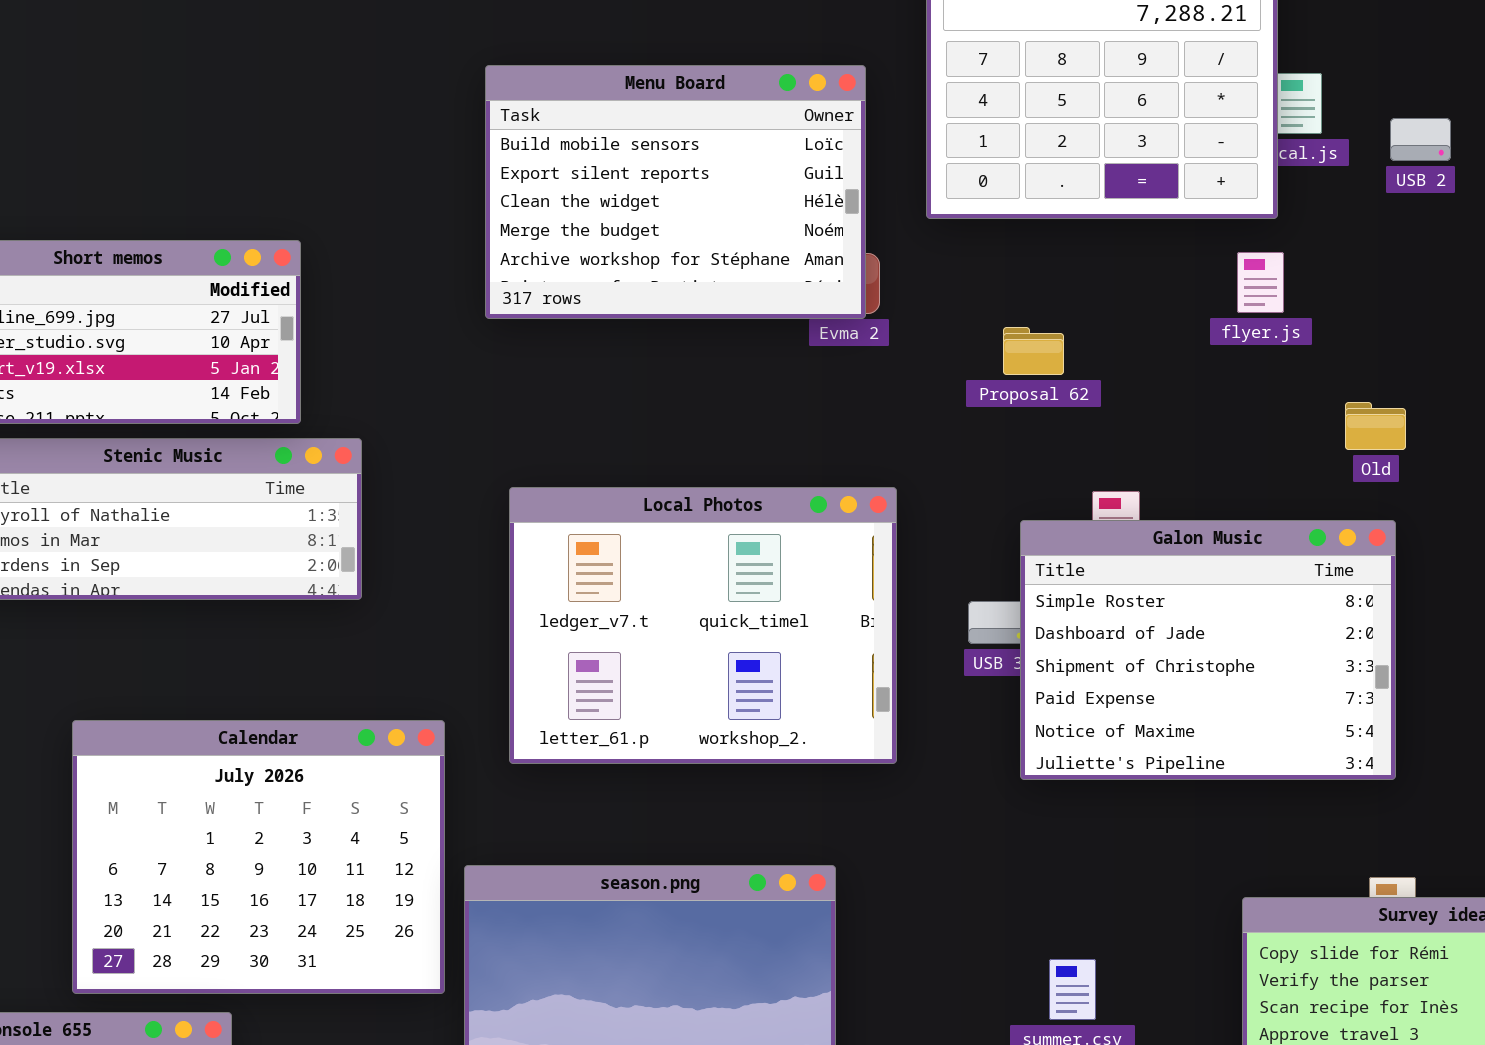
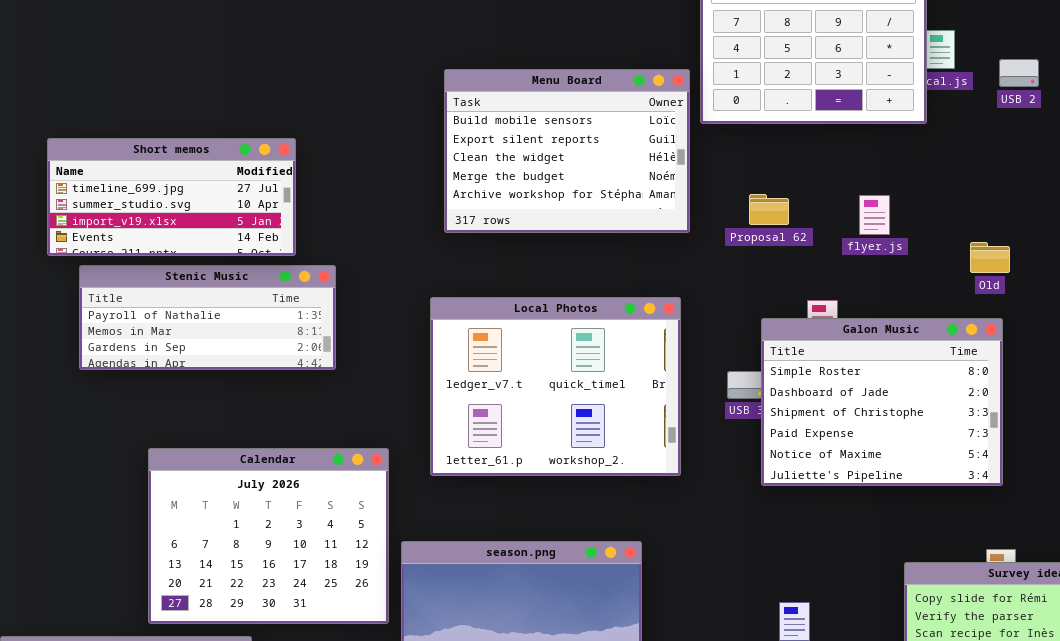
Menu Board: [485,65,866,319] -> [444,69,690,233], moved
flyer.js: [1237,252,1284,313] -> [859,195,890,235], moved

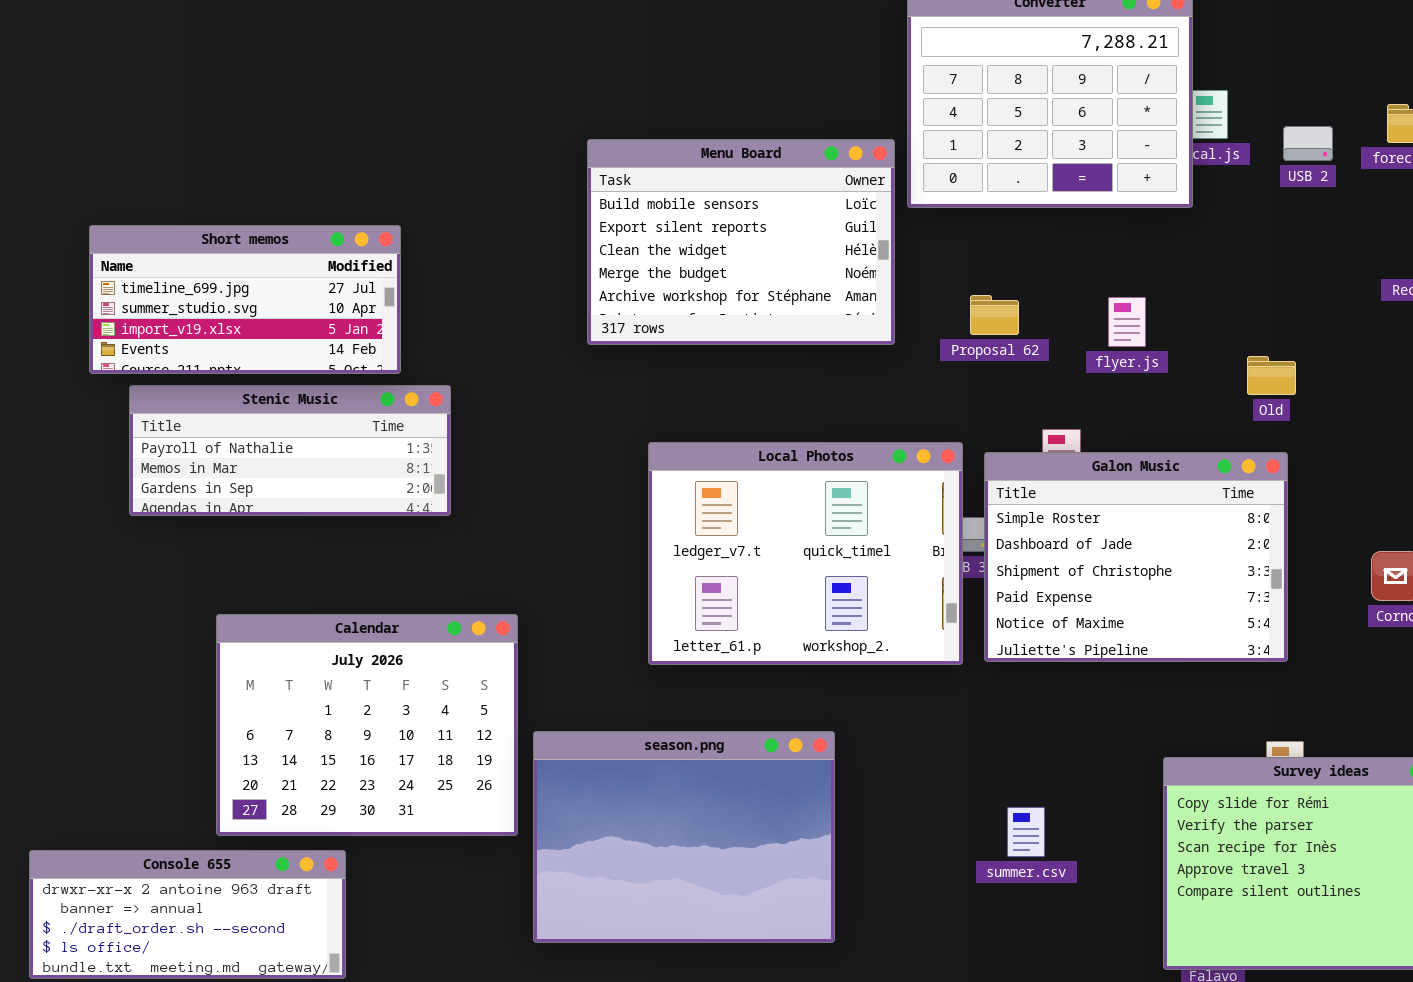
Local Photos: [430,297,681,476] -> [648,442,963,665], moved

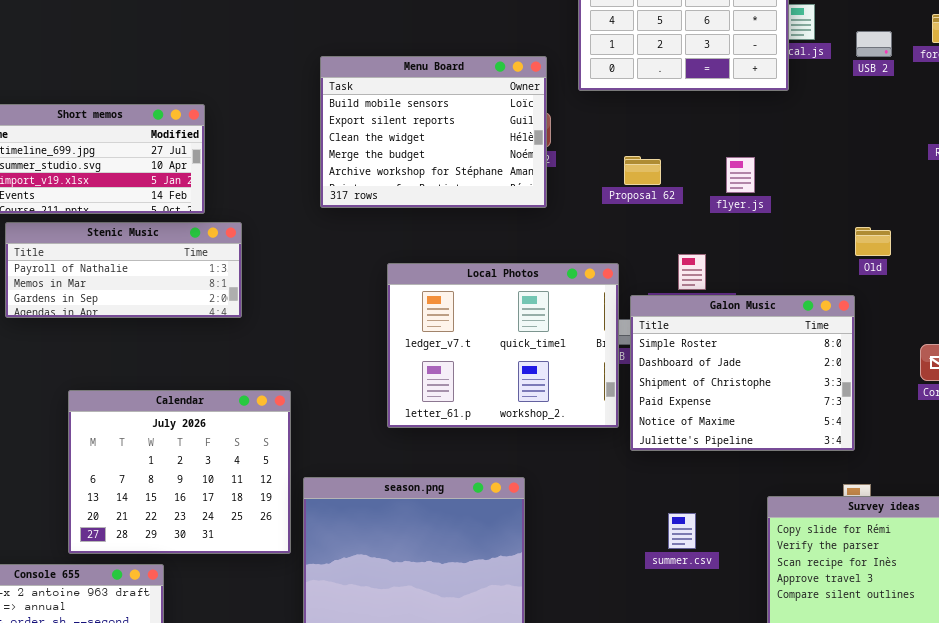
Menu Board: [587,139,895,345] -> [320,56,547,208], moved
Old: [1247,356,1296,395] -> [855,227,891,256], moved
Galon Music: [984,452,1288,662] -> [630,295,855,451], moved
summer.csv: [1007,807,1045,857] -> [668,513,696,549], moved

